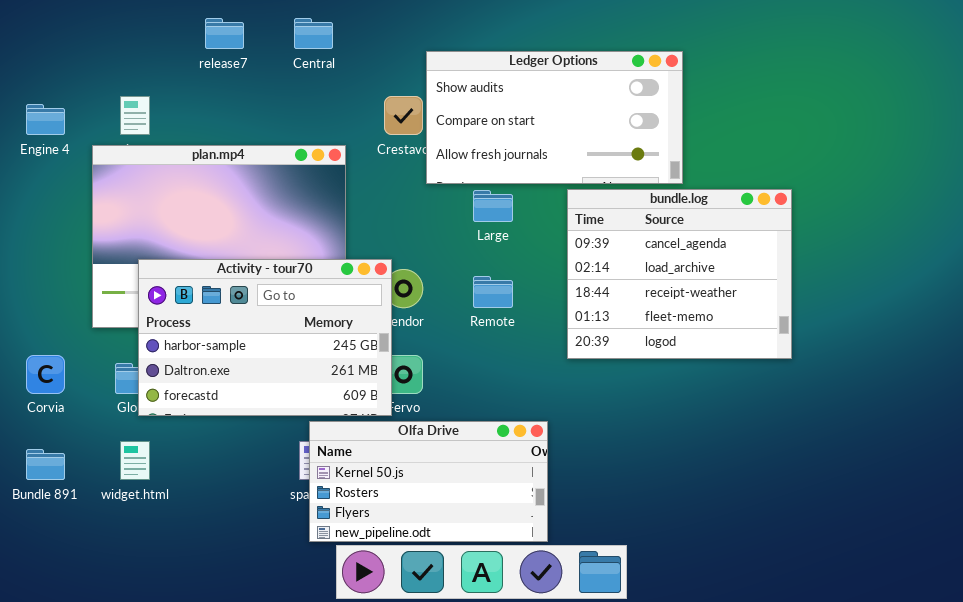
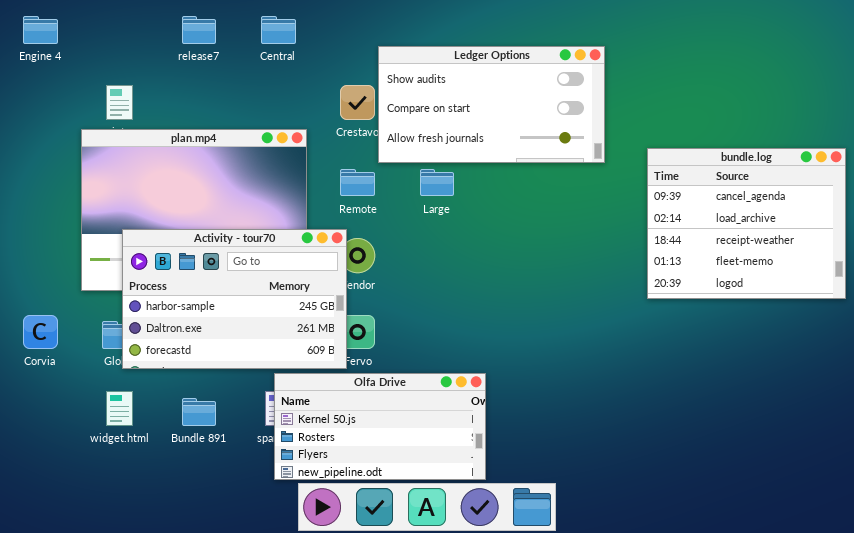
Engine 4: [26,104,65,135] -> [23,16,58,44], moved
bundle.log: [567,189,792,359] -> [647,148,846,299], moved
Remote: [473,276,513,308] -> [340,169,375,196], moved
Bundle 891: [26,449,65,480] -> [182,398,216,426], moved

